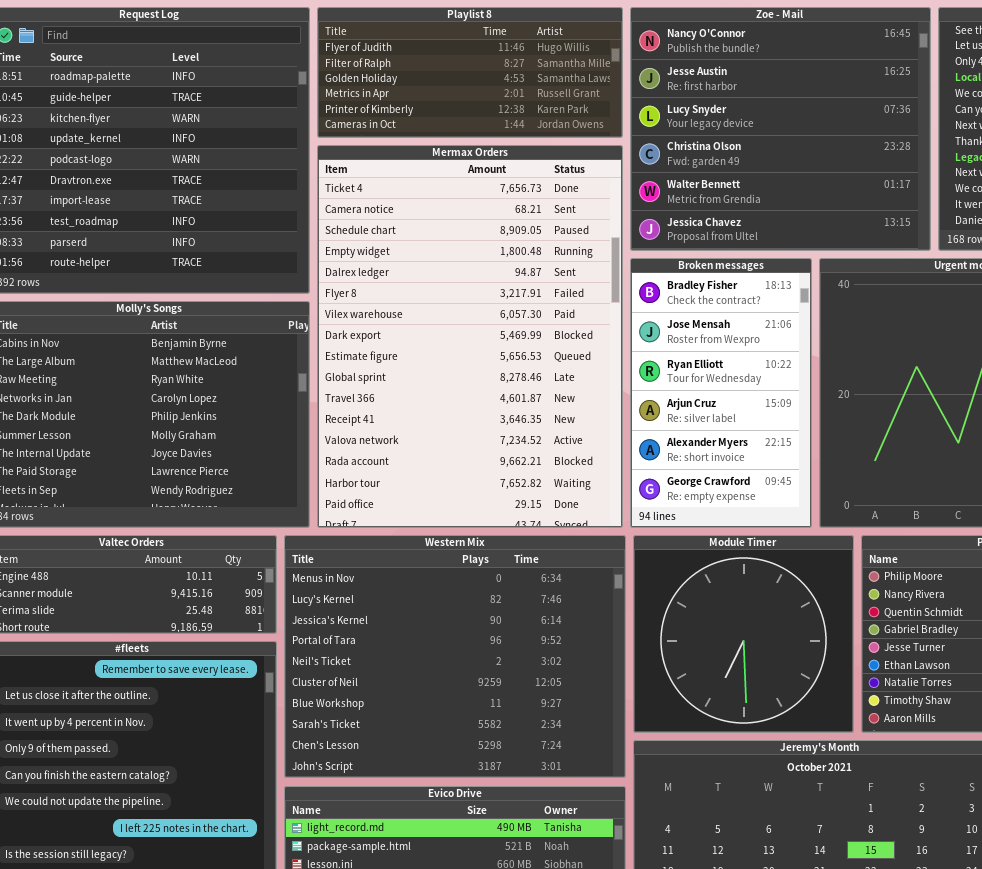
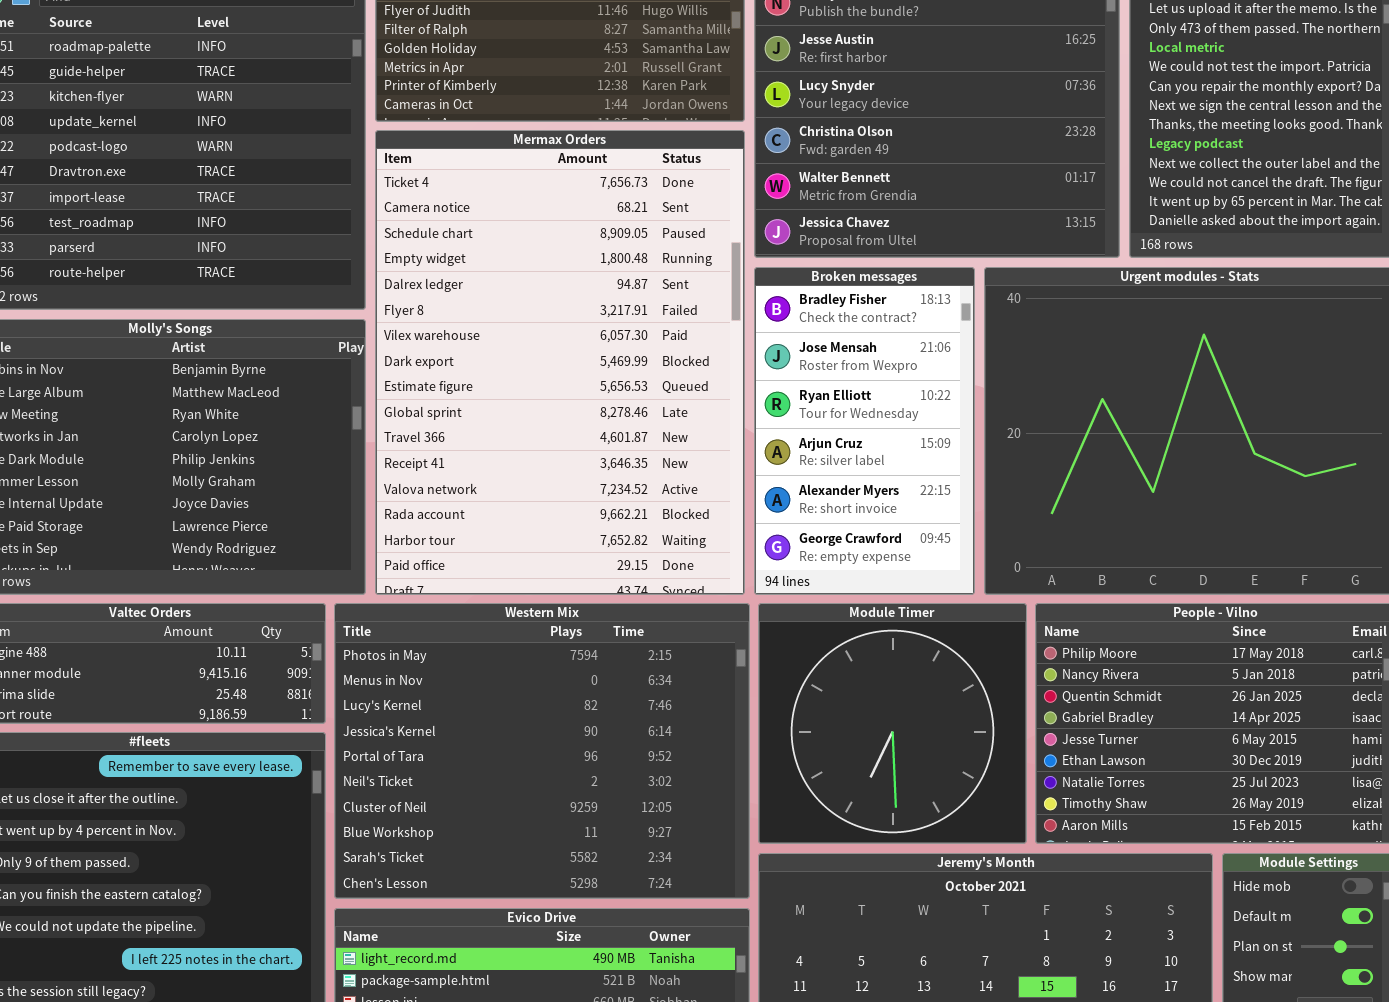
Western Mix: [284,535,626,778] -> [334,603,750,899], scrolled up 1 row

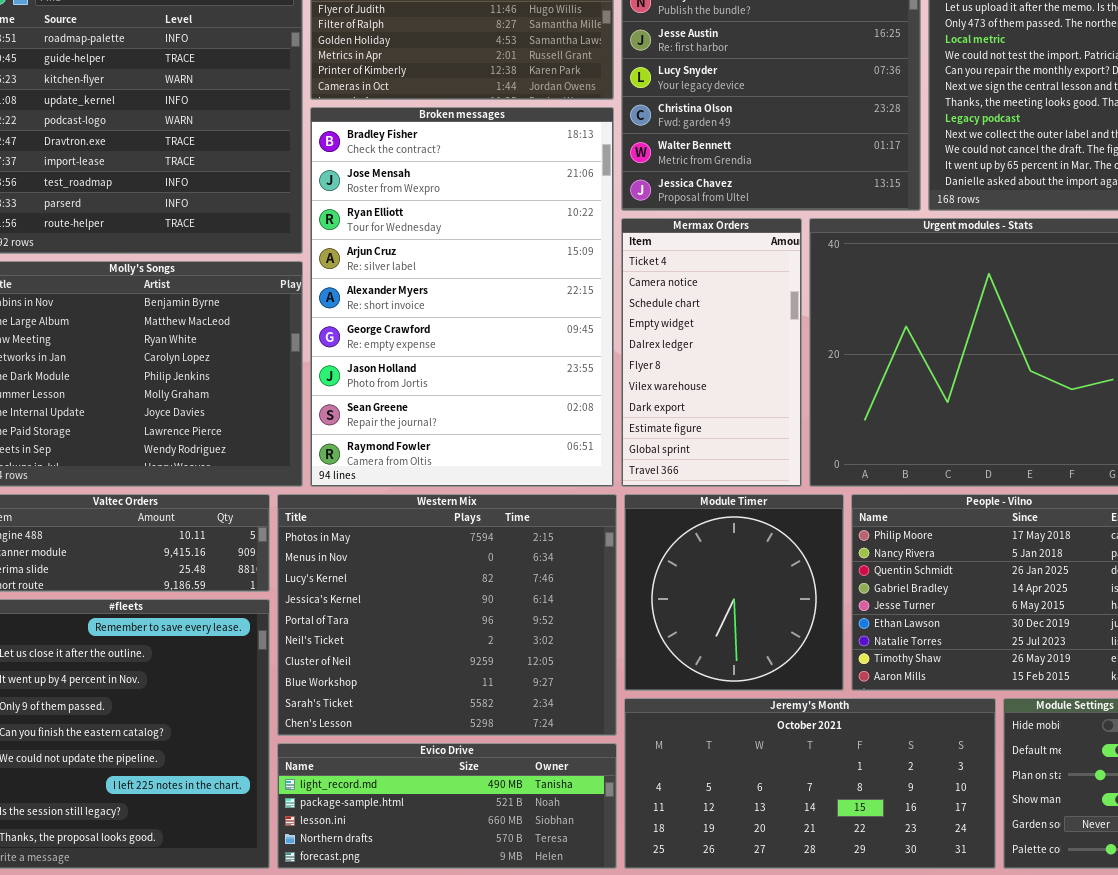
Mermax Orders: [375,130,745,595] -> [621,218,802,487], moved, resized
Broken messages: [754,267,975,595] -> [310,107,614,487], moved, resized

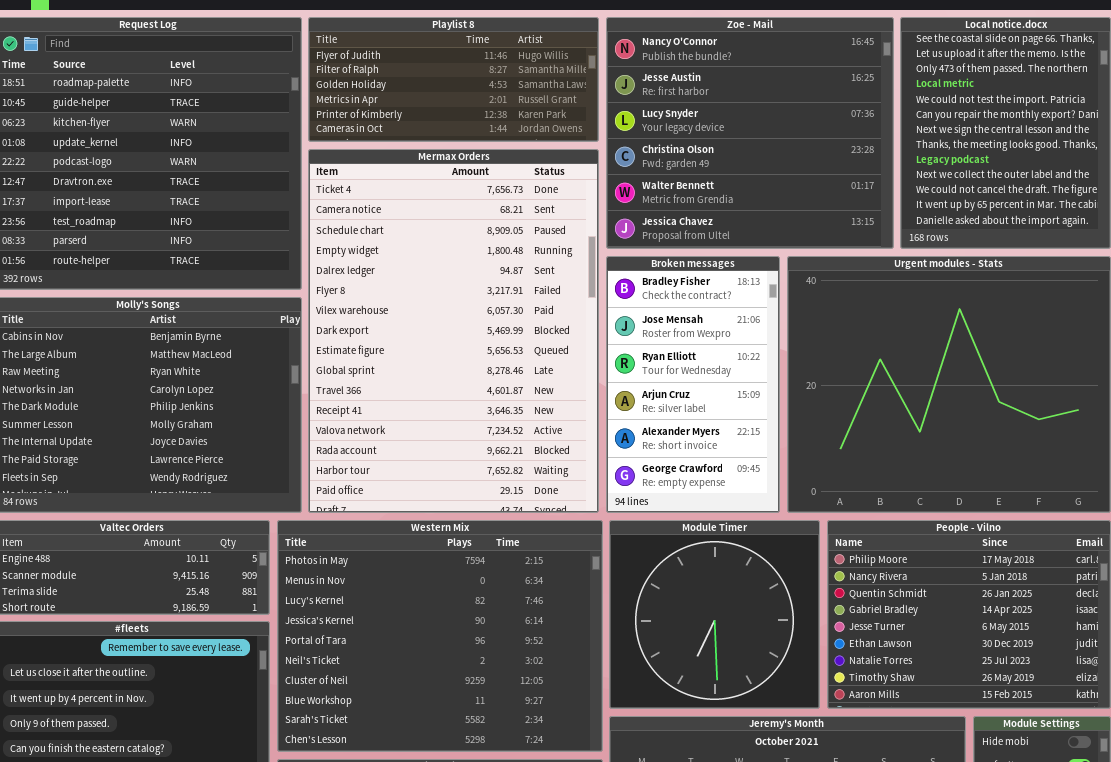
Broken messages: [310,107,614,487] -> [606,256,780,513], moved, resized
Mermax Orders: [621,218,802,487] -> [308,149,599,513], moved, resized

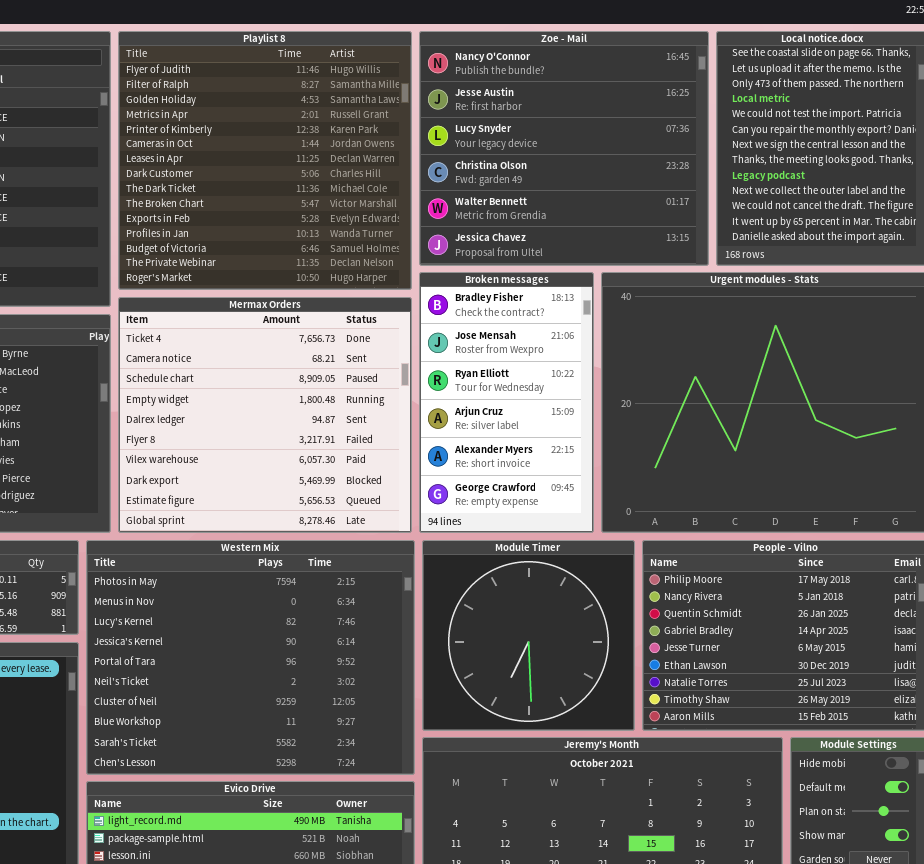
Playlist 8: [308,17,599,142] -> [118,31,412,290], resized
Mermax Orders: [308,149,599,513] -> [118,297,412,533], resized

